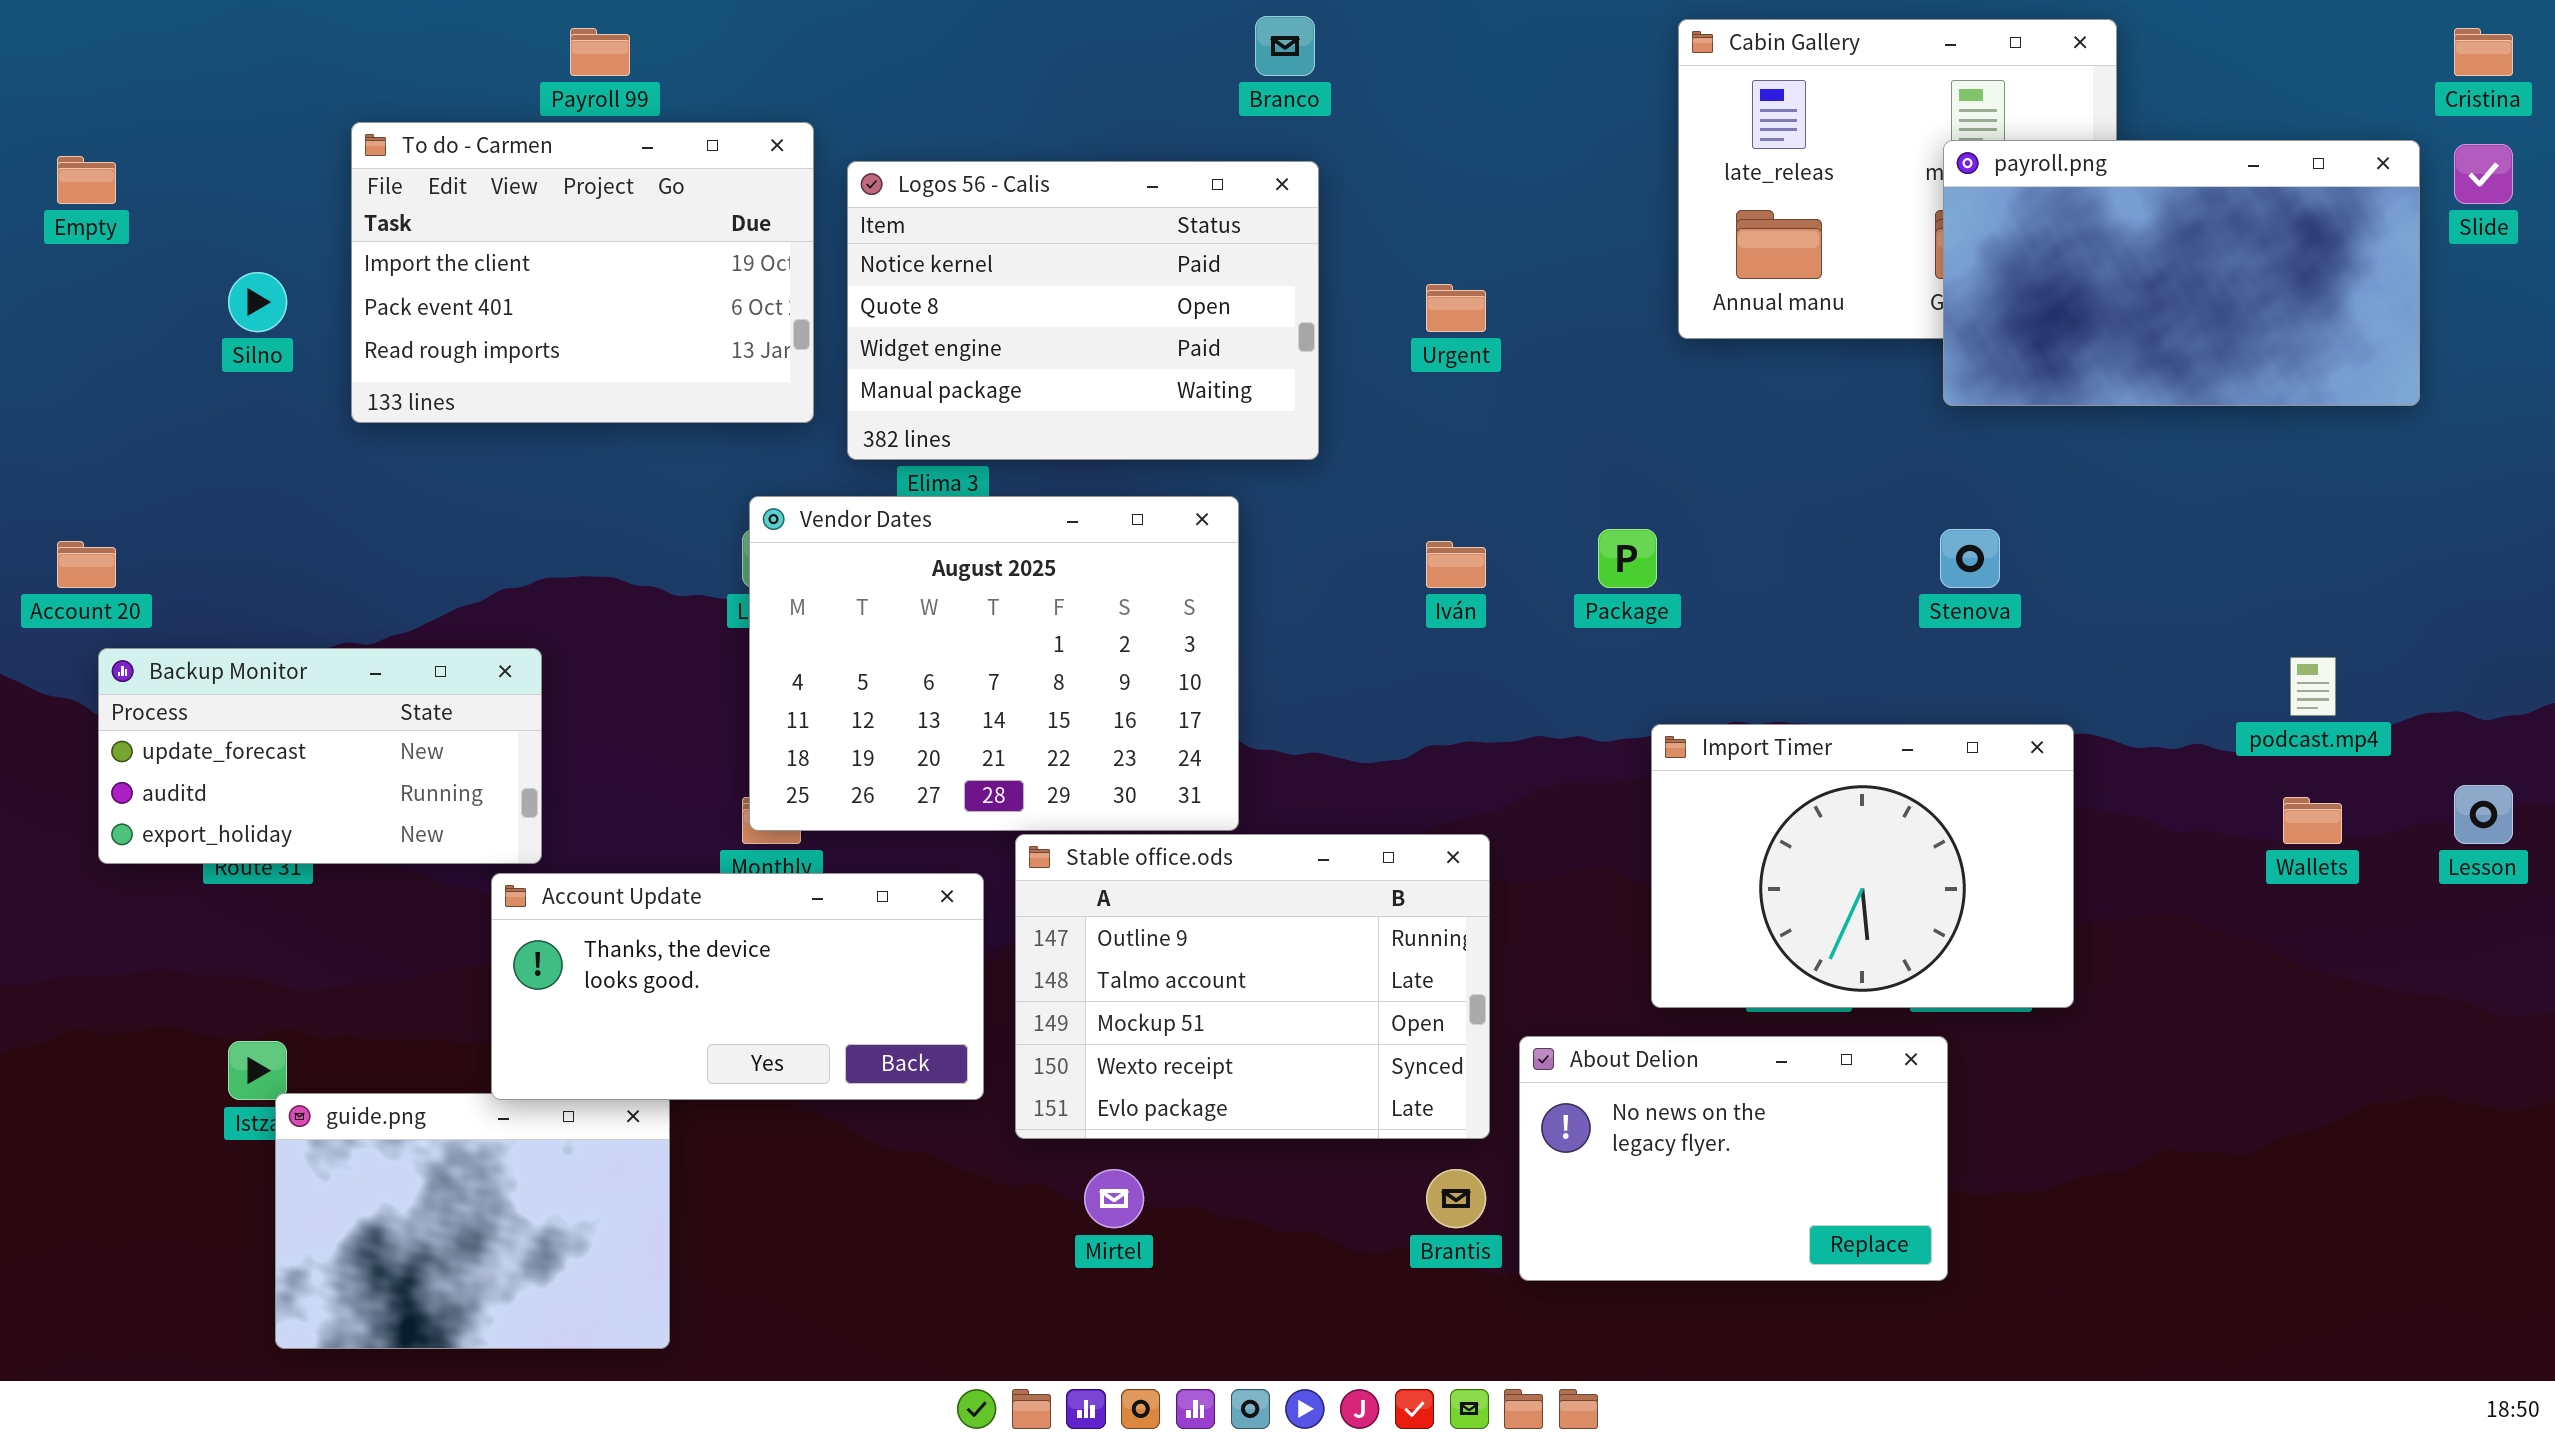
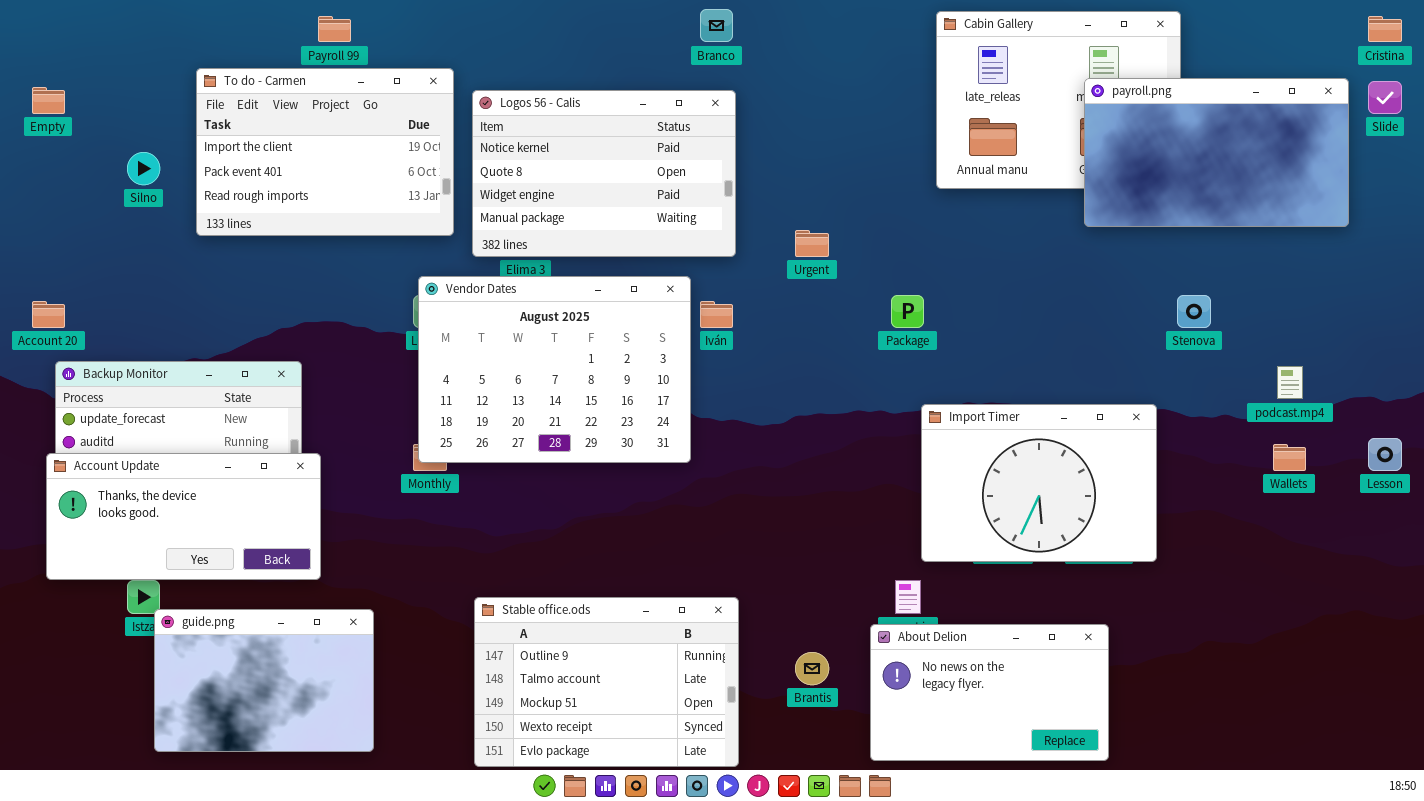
Urgent: [1426,284,1486,332] -> [795,230,829,257], moved
Stenova: [1940,529,2000,588] -> [1177,295,1211,328], moved
Iván: [1426,541,1486,588] -> [700,301,733,328], moved
Stable office.ods: [1015,834,1490,1139] -> [474,597,739,767], moved
Account Update: [491,873,984,1100] -> [46,453,321,580], moved
About Delion: [1519,1036,1948,1281] -> [870,624,1109,761], moved

